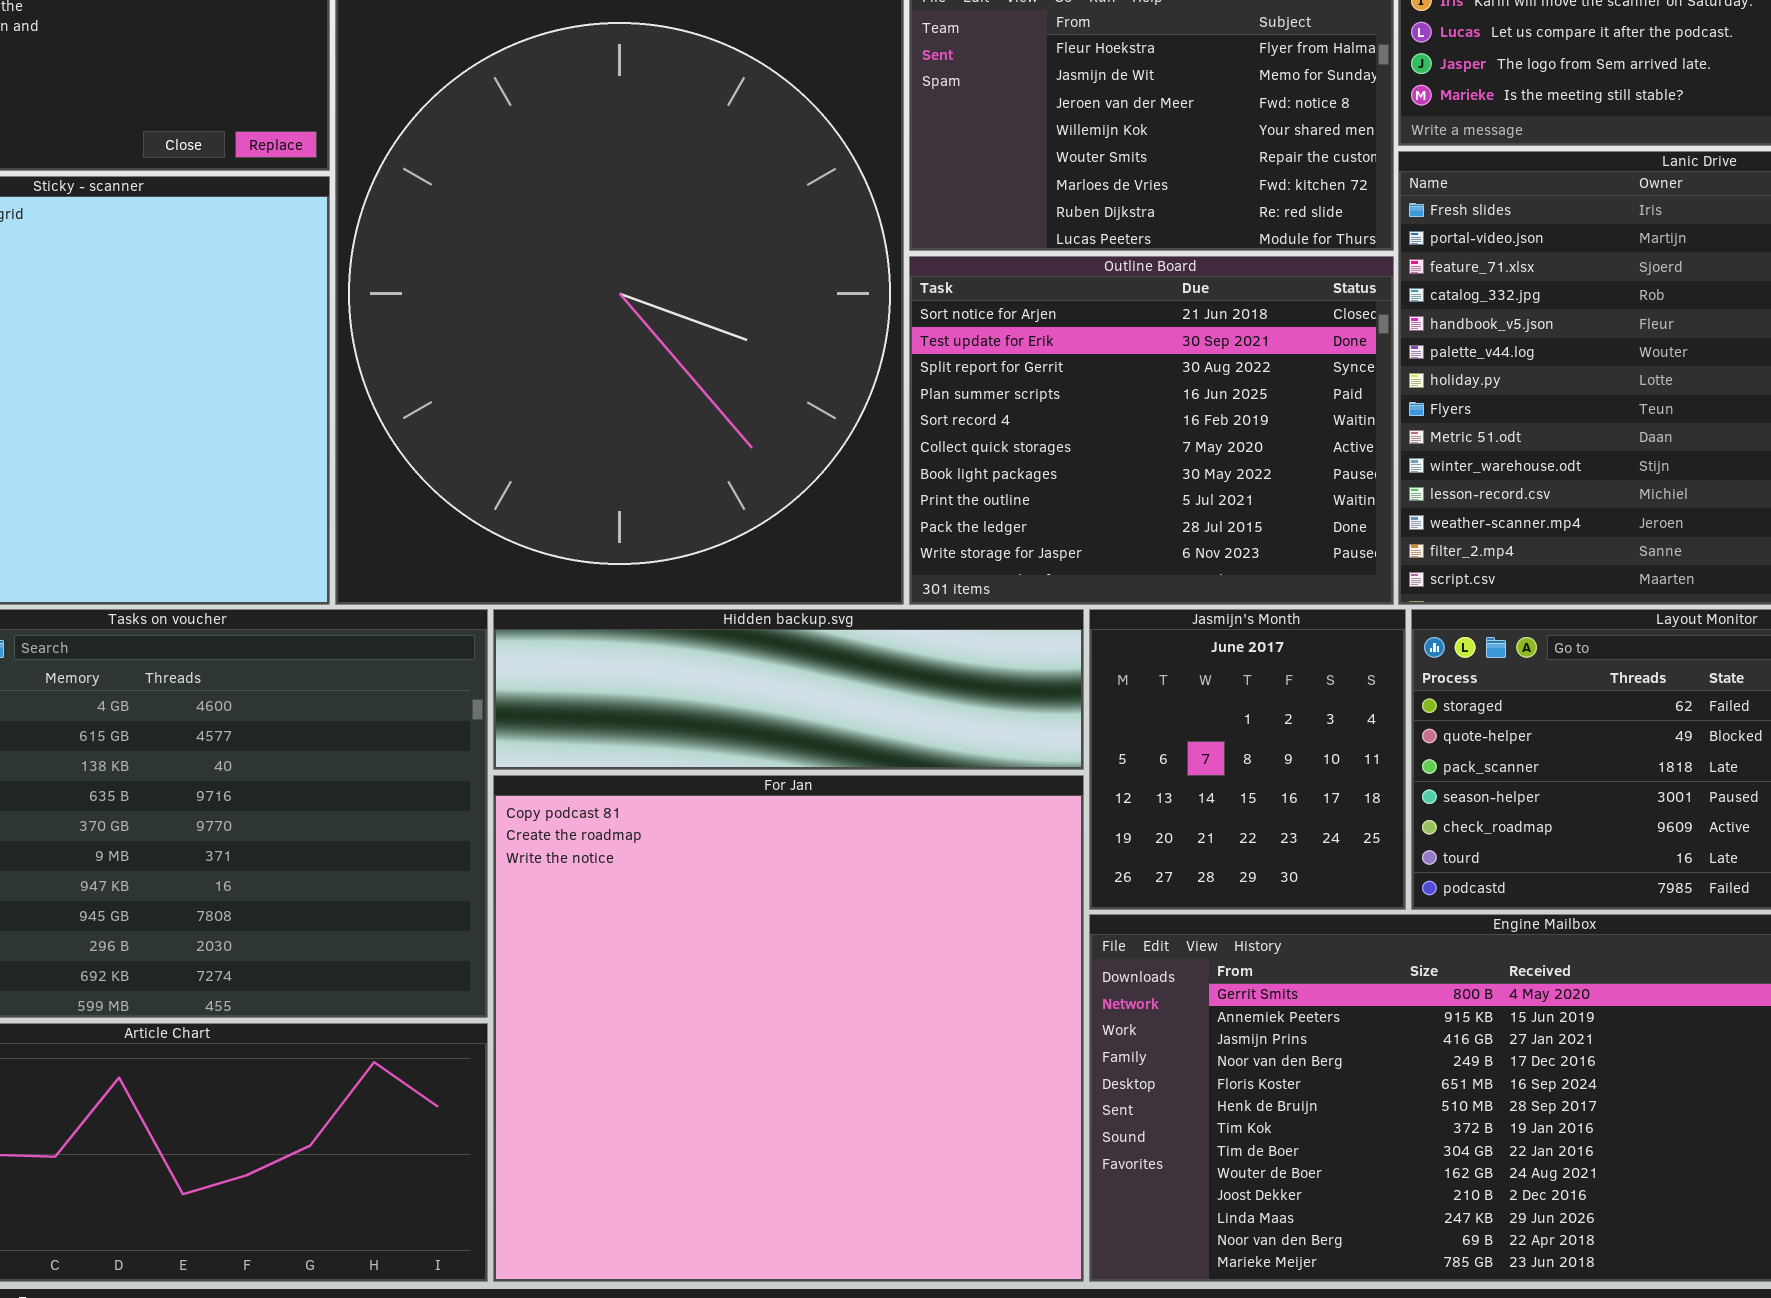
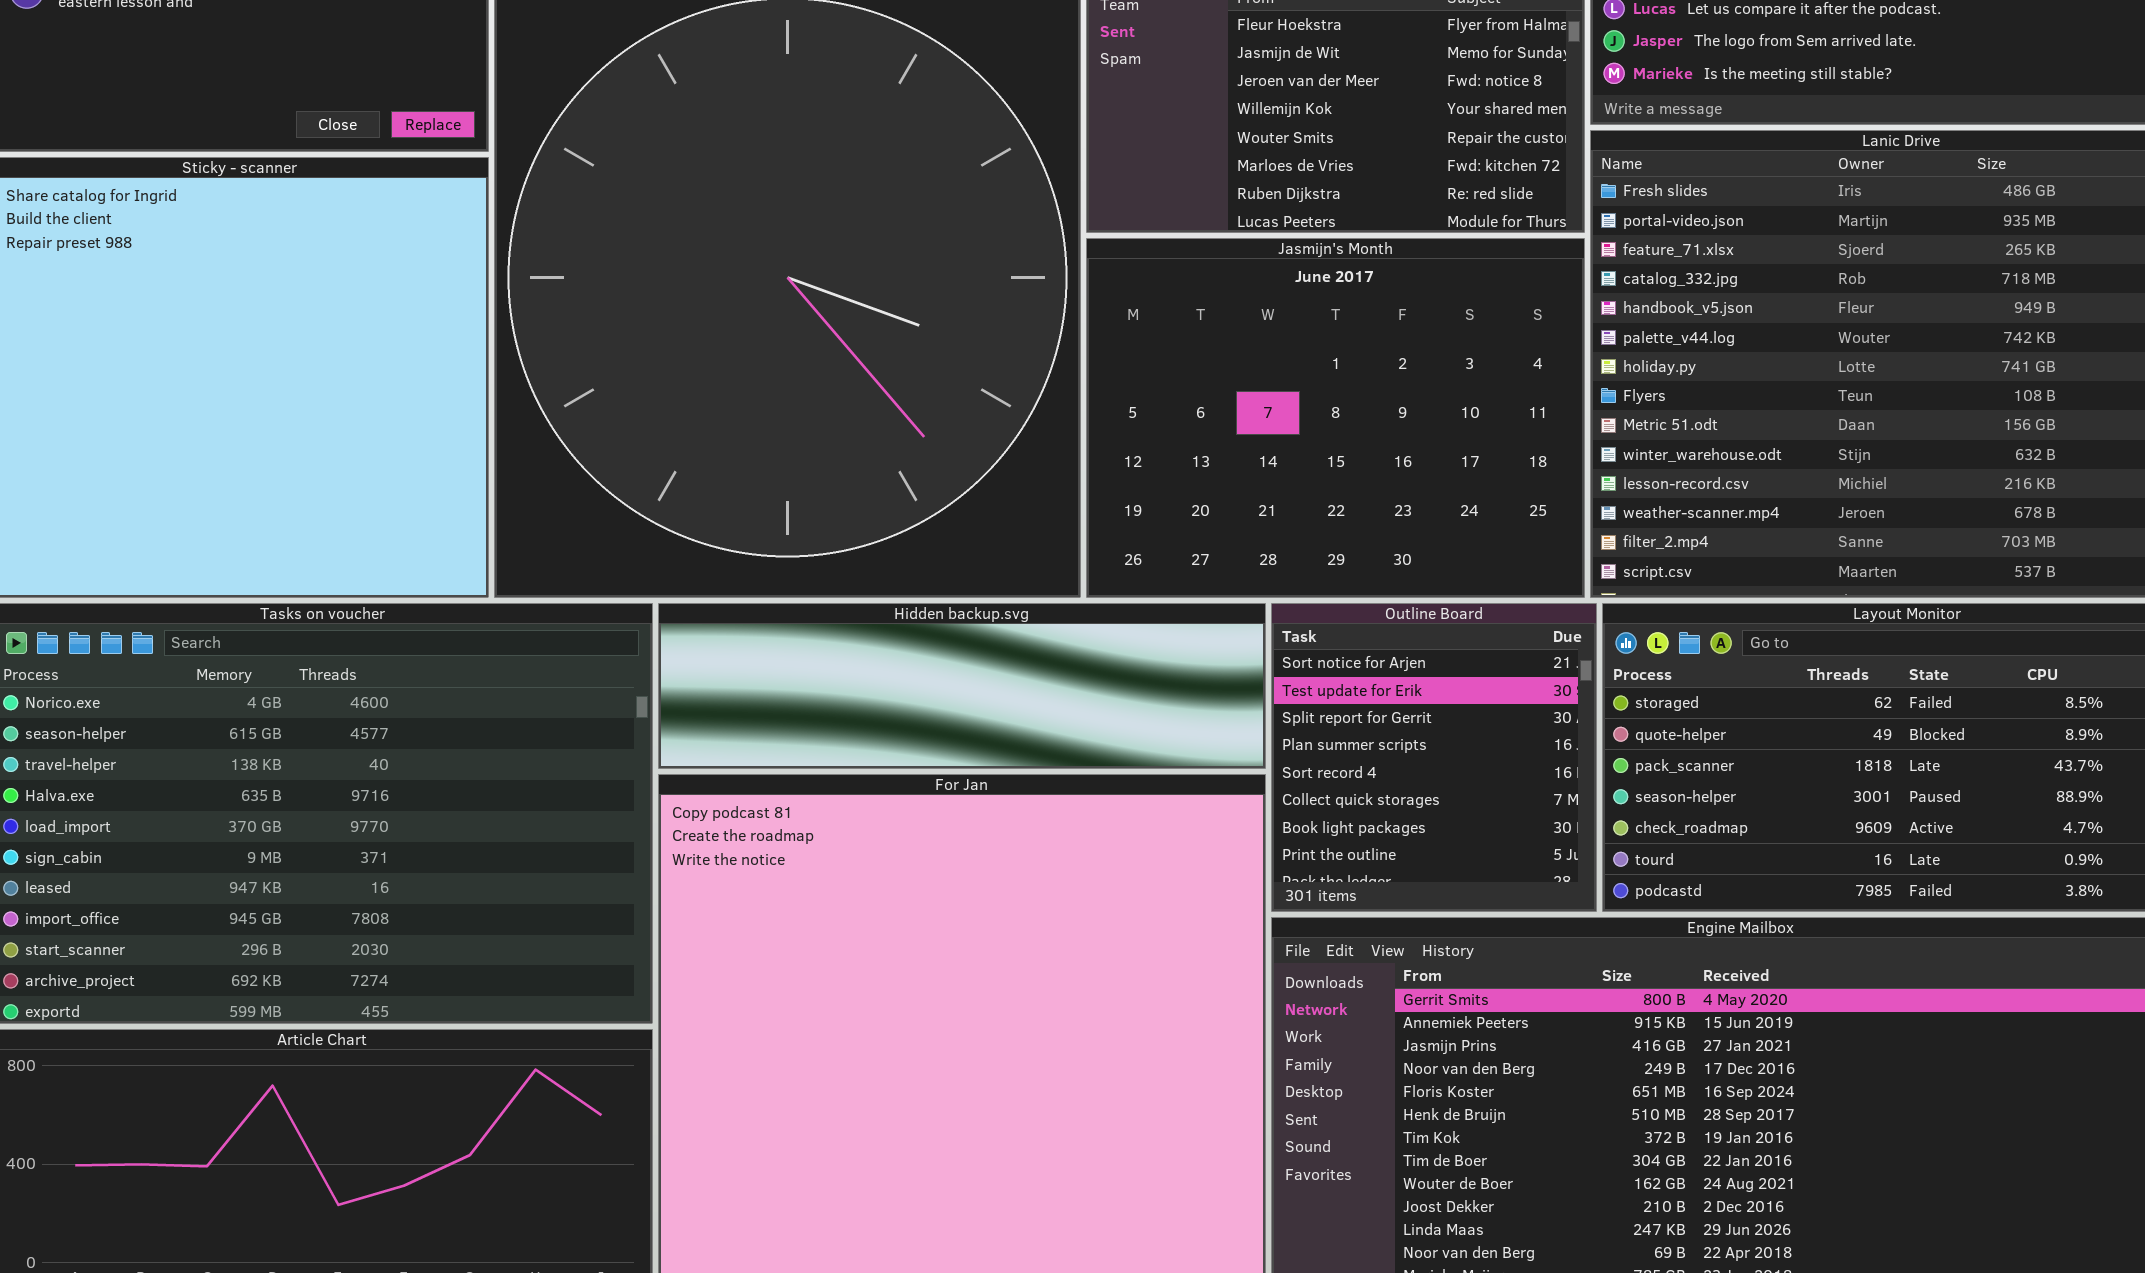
Outline Board: [909,256,1394,605] -> [1271,603,1597,912], moved, resized
Jasmijn's Month: [1089,609,1406,910] -> [1086,238,1585,598], moved, resized

